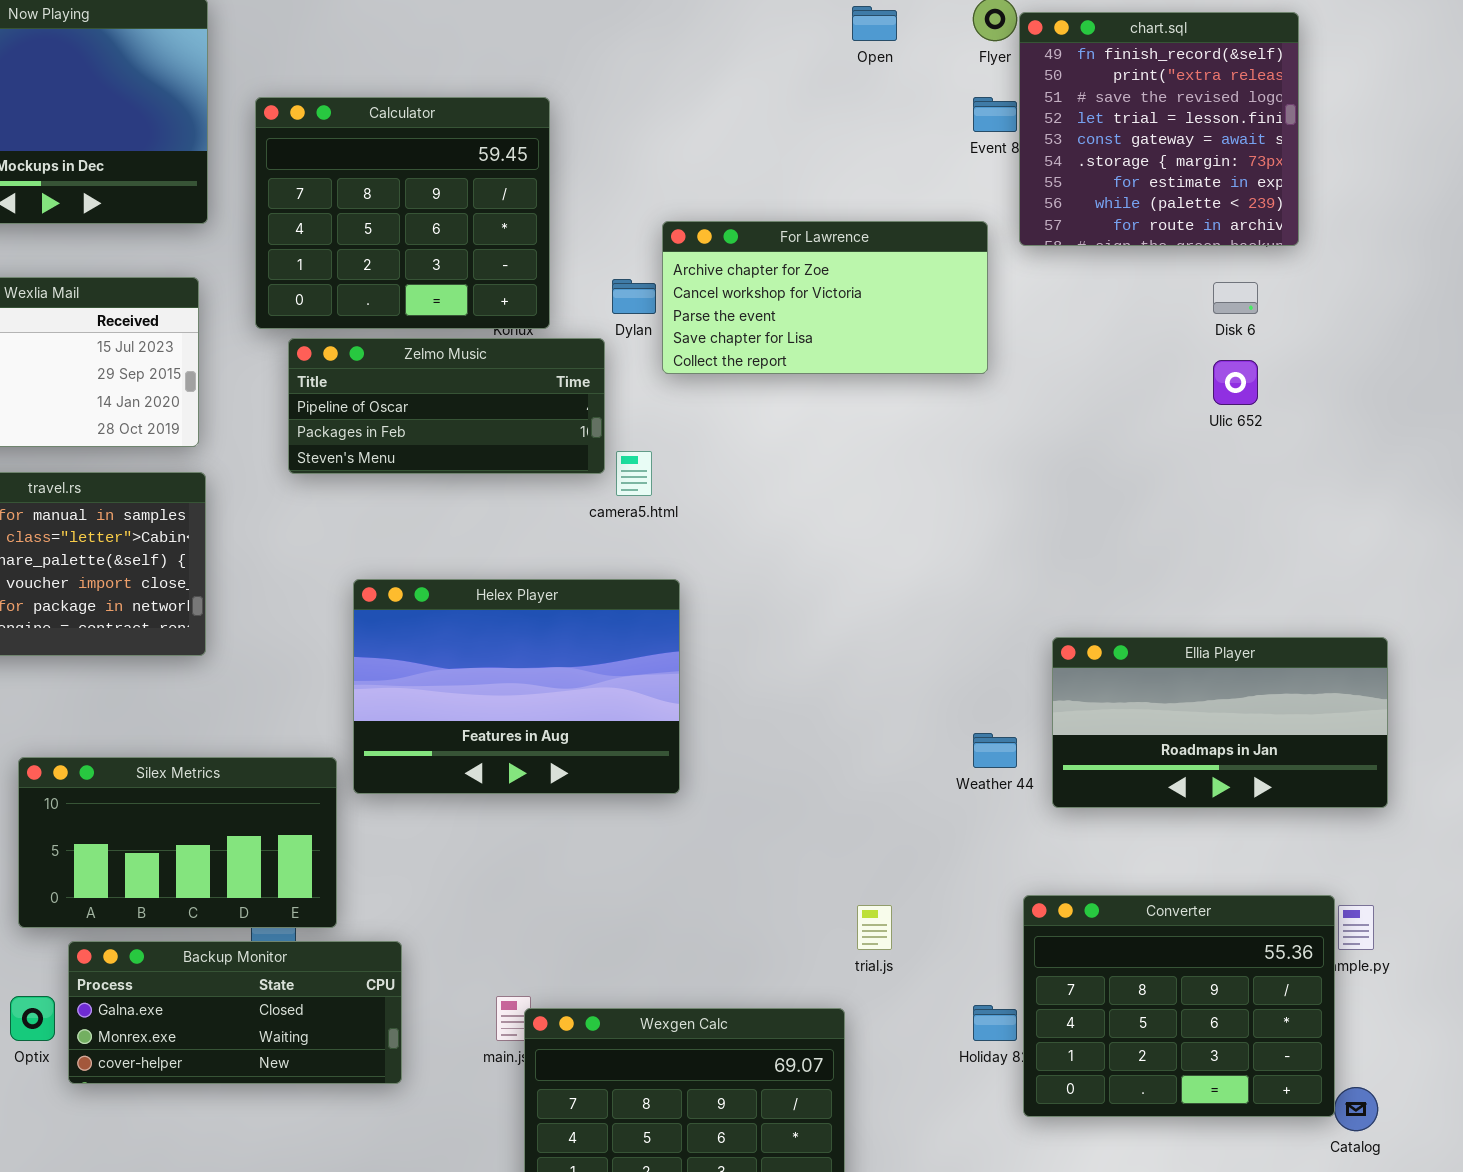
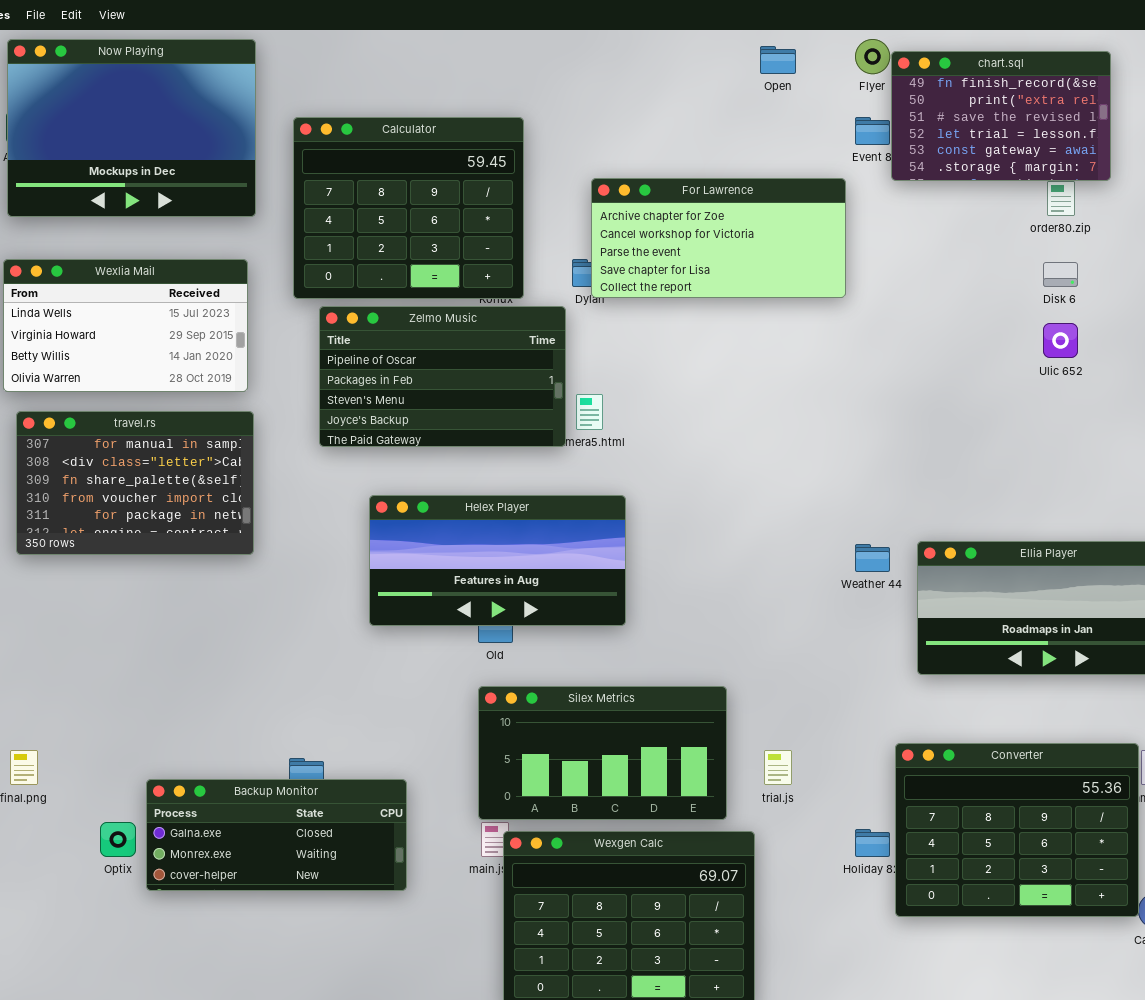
chart.sql: [1019,12,1299,246] -> [891,51,1111,181], resized
For Lawrence: [662,221,988,374] -> [591,178,846,298], moved
Zelmo Music: [288,338,605,474] -> [319,306,566,447], resized
Helex Player: [353,579,680,794] -> [369,495,626,626], resized
Weather 44: [973,733,1017,768] -> [855,544,890,572], moved
Silex Metrics: [18,757,337,928] -> [478,686,727,820], moved

